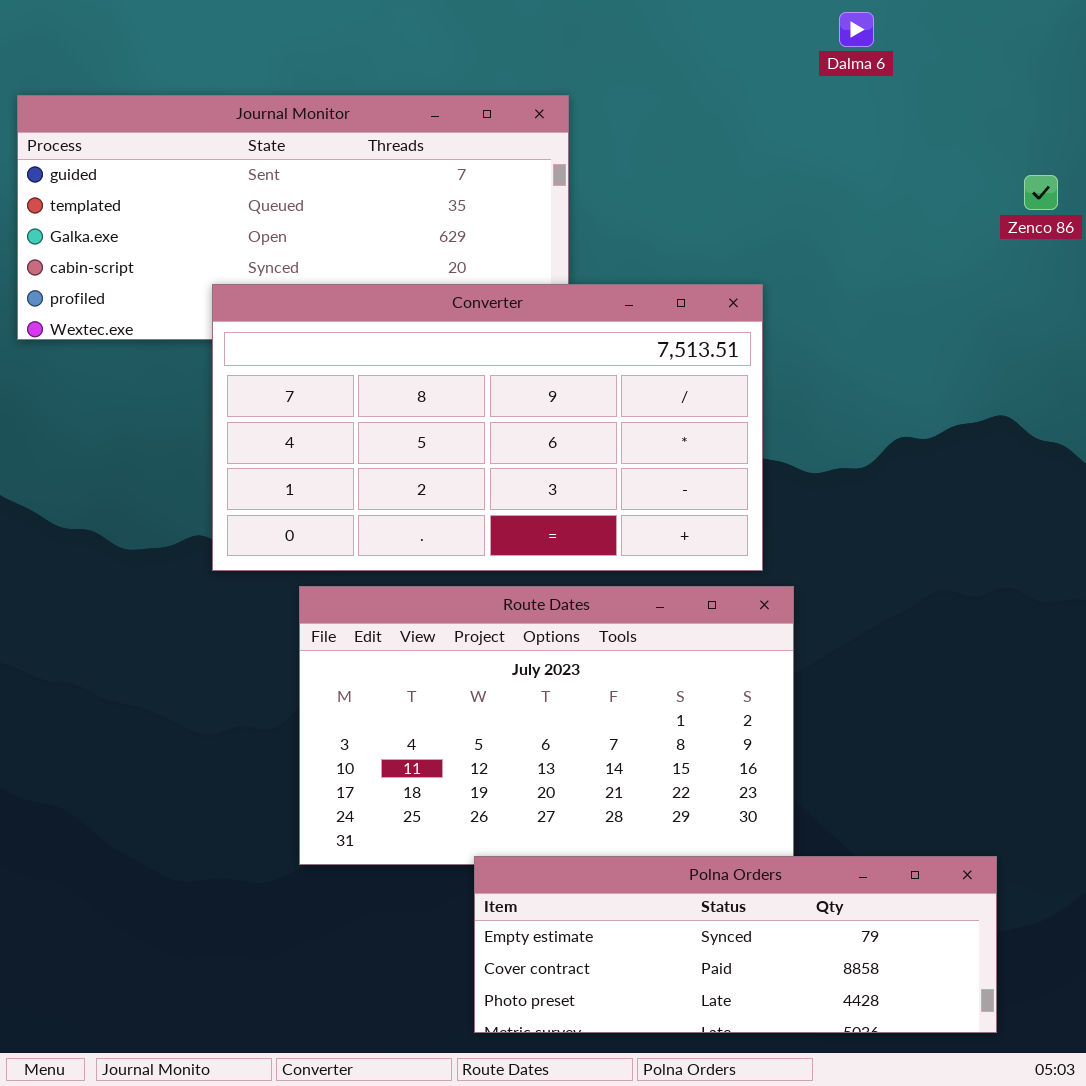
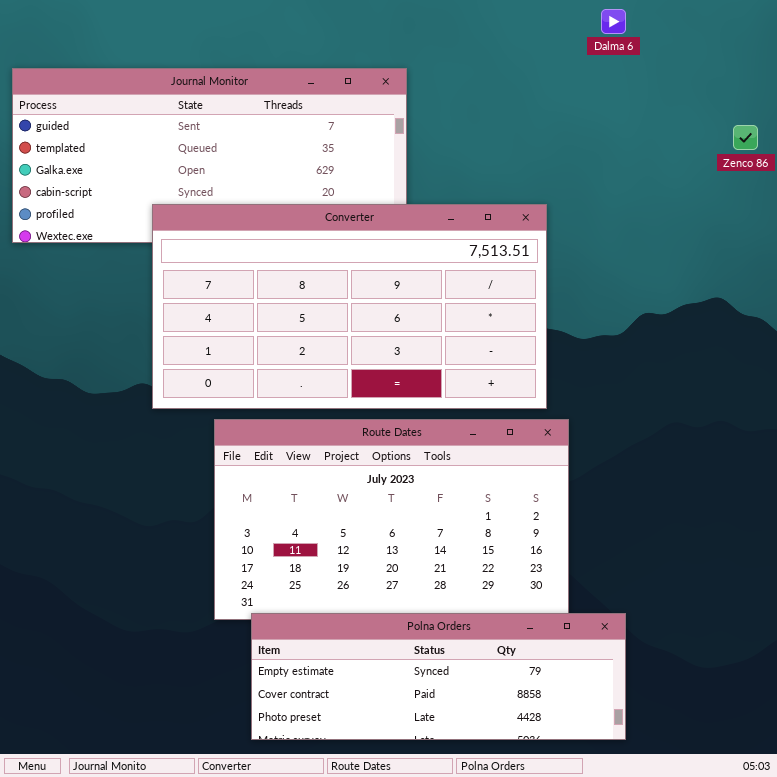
Polna Orders: [474,856,997,1033] -> [251,613,626,740], moved

